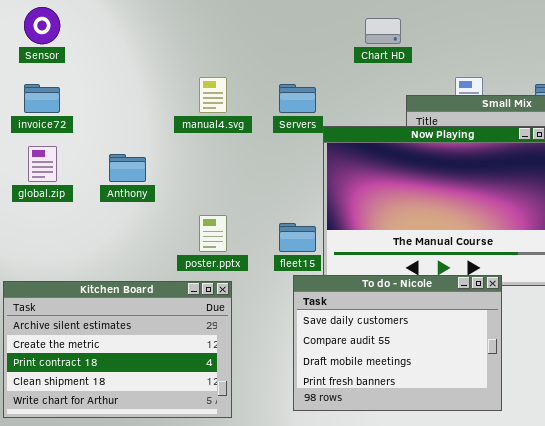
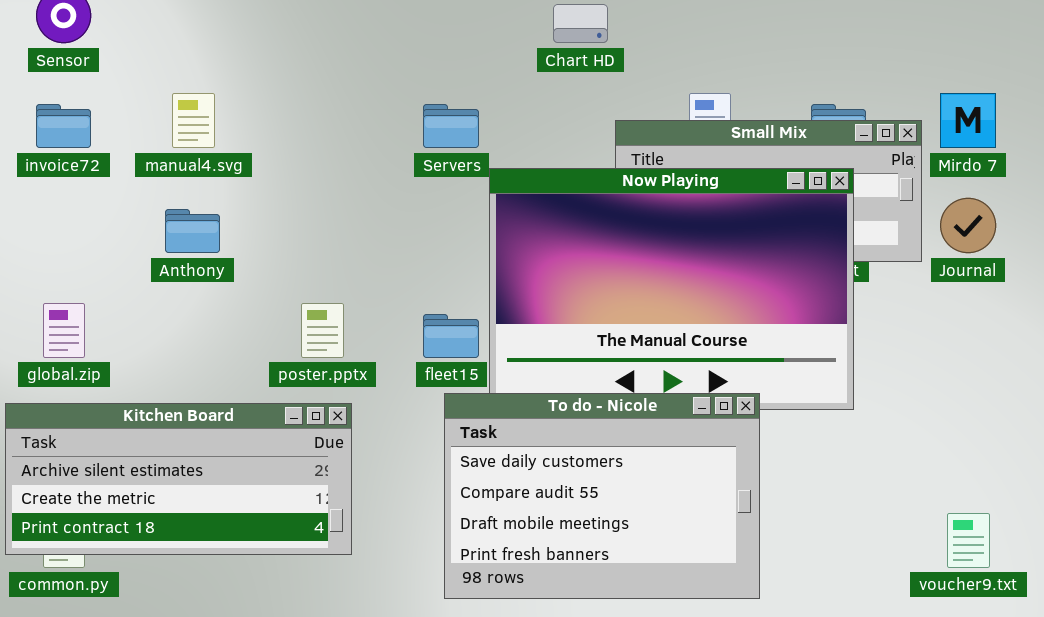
manual4.svg: [199,77,227,113] -> [172,93,215,148], moved
global.zip: [28,146,57,182] -> [43,303,85,358], moved
Kitchen Board: [3,281,232,418] -> [5,403,352,555], resized

